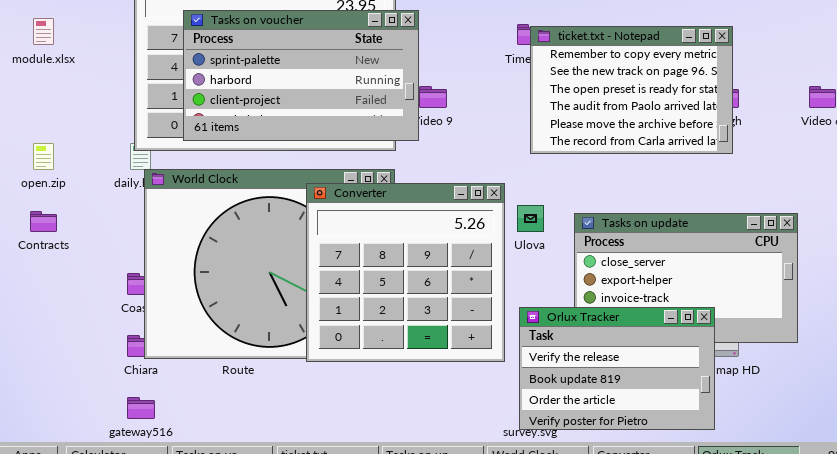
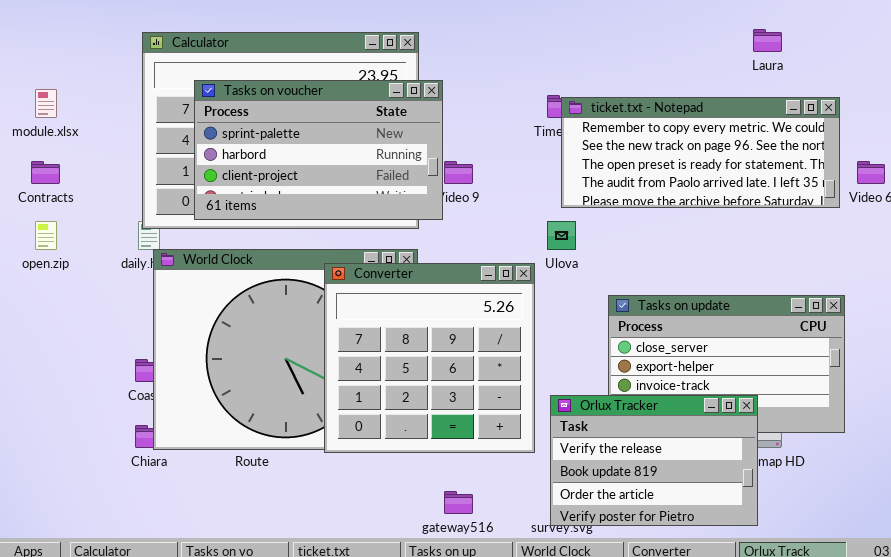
ticket.txt - Notepad: [530,26,733,154] -> [561,97,840,208], resized
Ulova: [517,205,544,232] -> [547,221,576,250], moved
Contracts: [30,211,57,232] -> [31,161,60,184], moved
gateway516: [127,397,155,419] -> [444,491,473,514], moved

